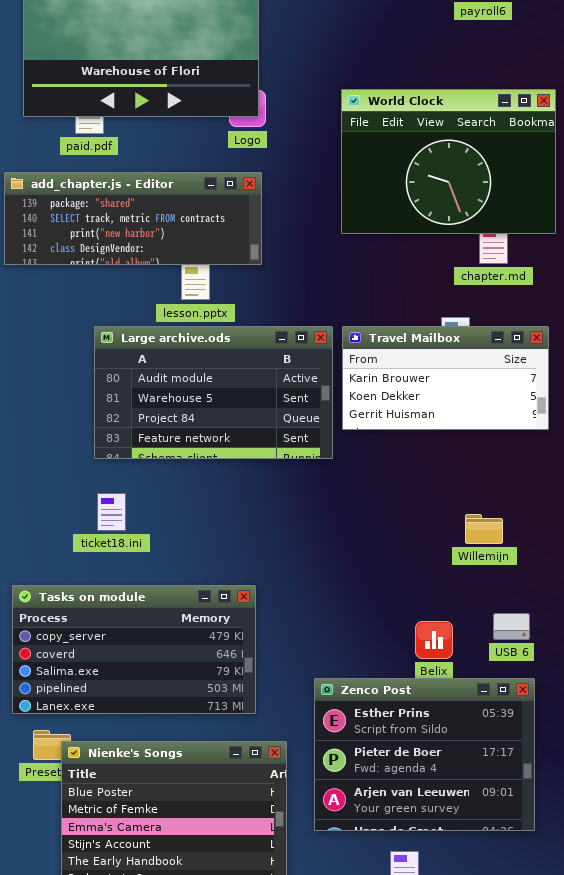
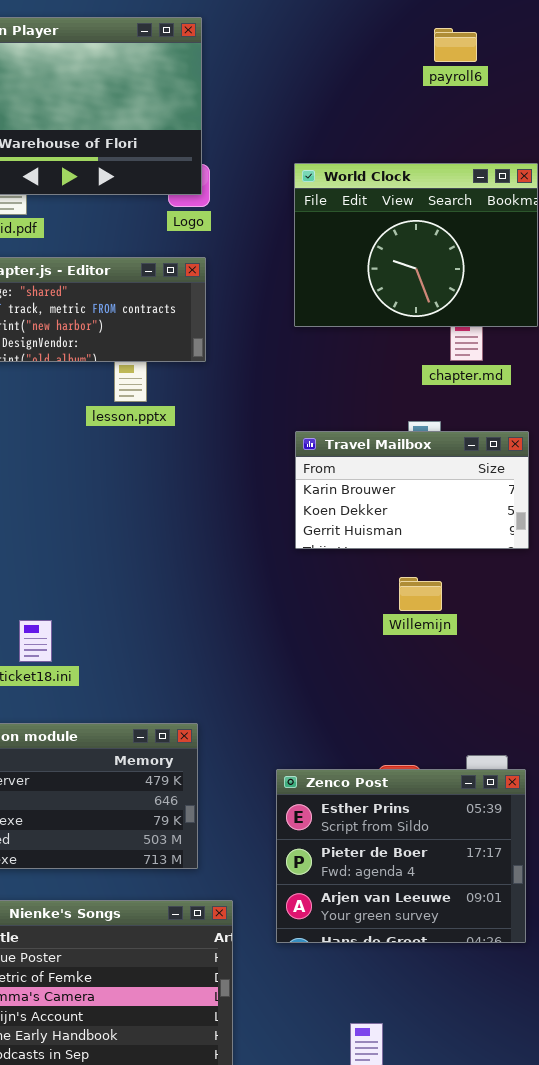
Large archive.ods: [94,326,333,459] -> none, closed
Willemijn: [465,514,503,544] -> [399,577,442,611], moved
Zenco Post: [314,678,535,831] -> [276,769,526,943], moved

